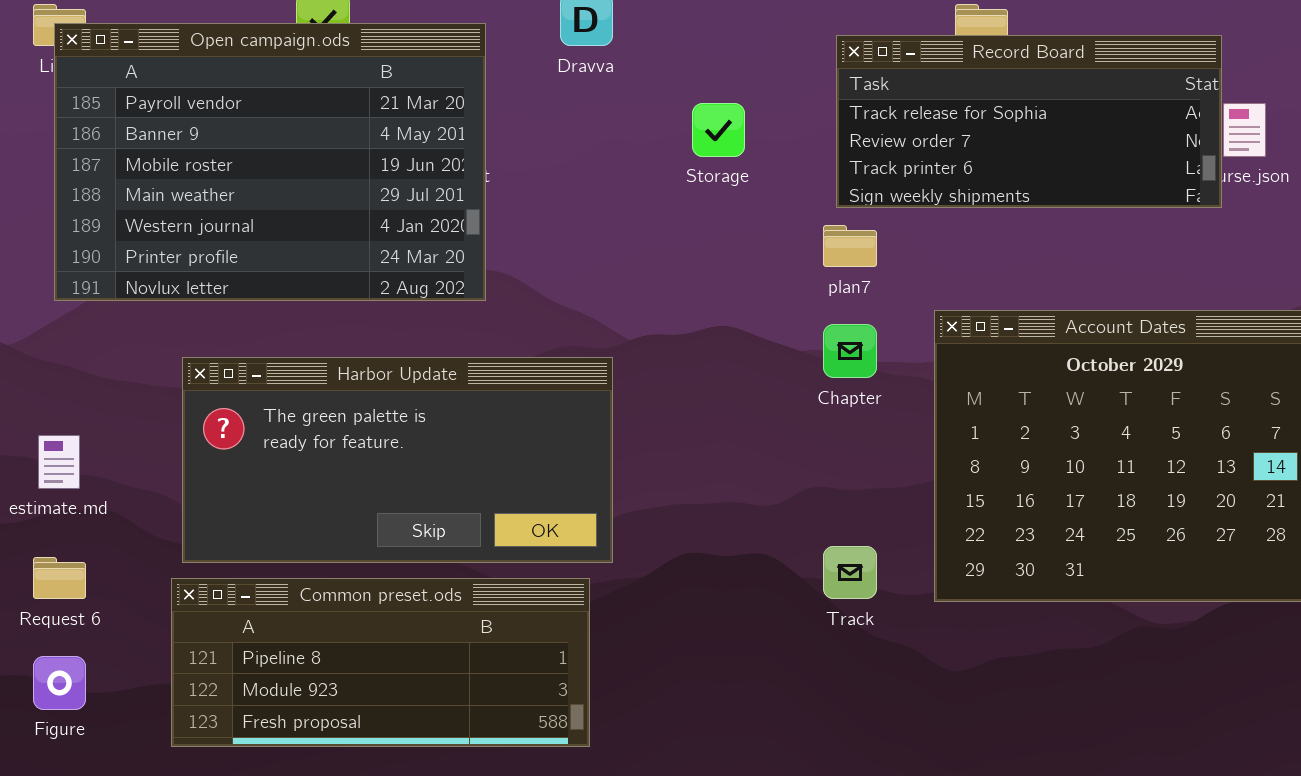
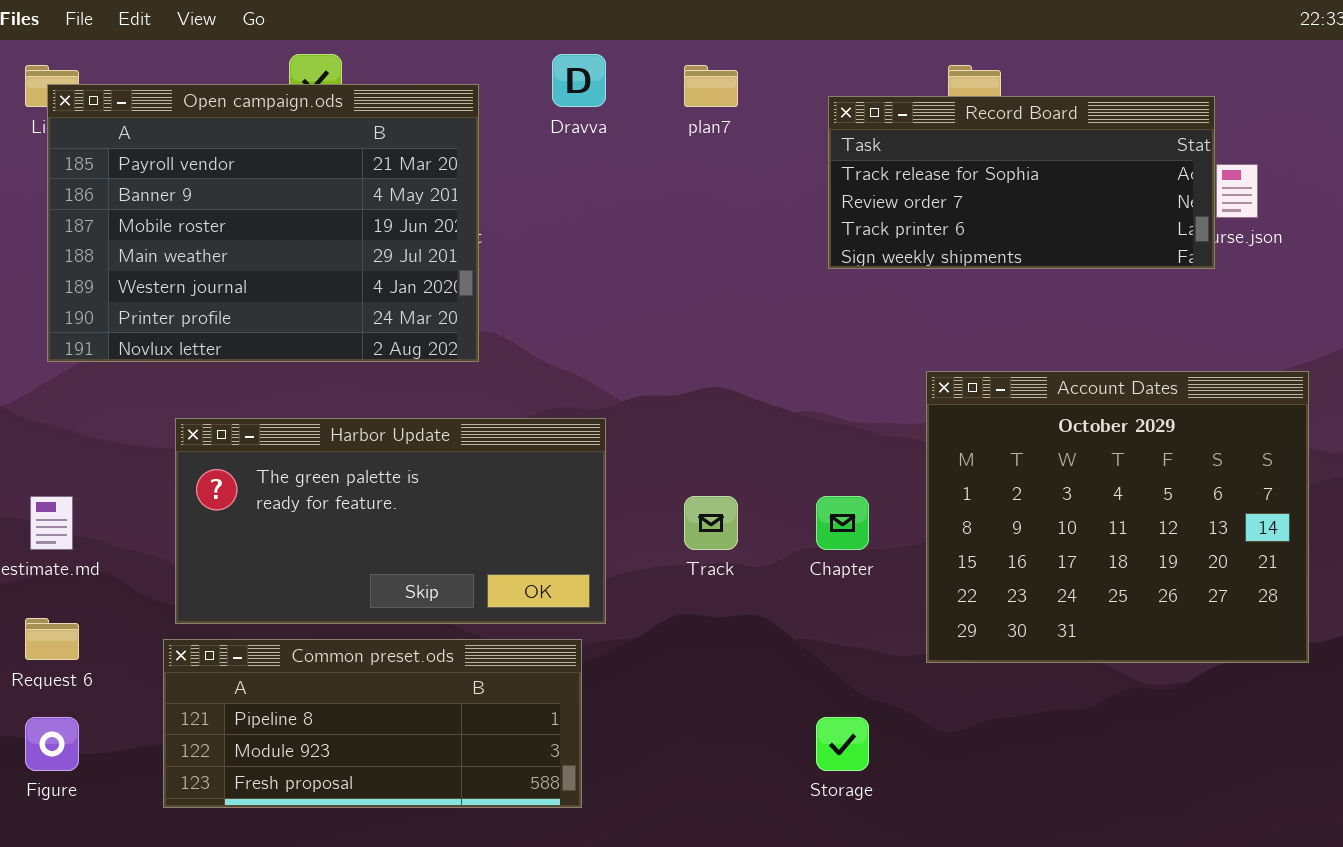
Storage: [692,103,745,157] -> [816,717,869,771], moved
plan7: [823,225,877,267] -> [684,65,738,107], moved
Chapter: [823,324,877,378] -> [816,496,869,550], moved
Track: [823,546,877,599] -> [684,496,738,550], moved

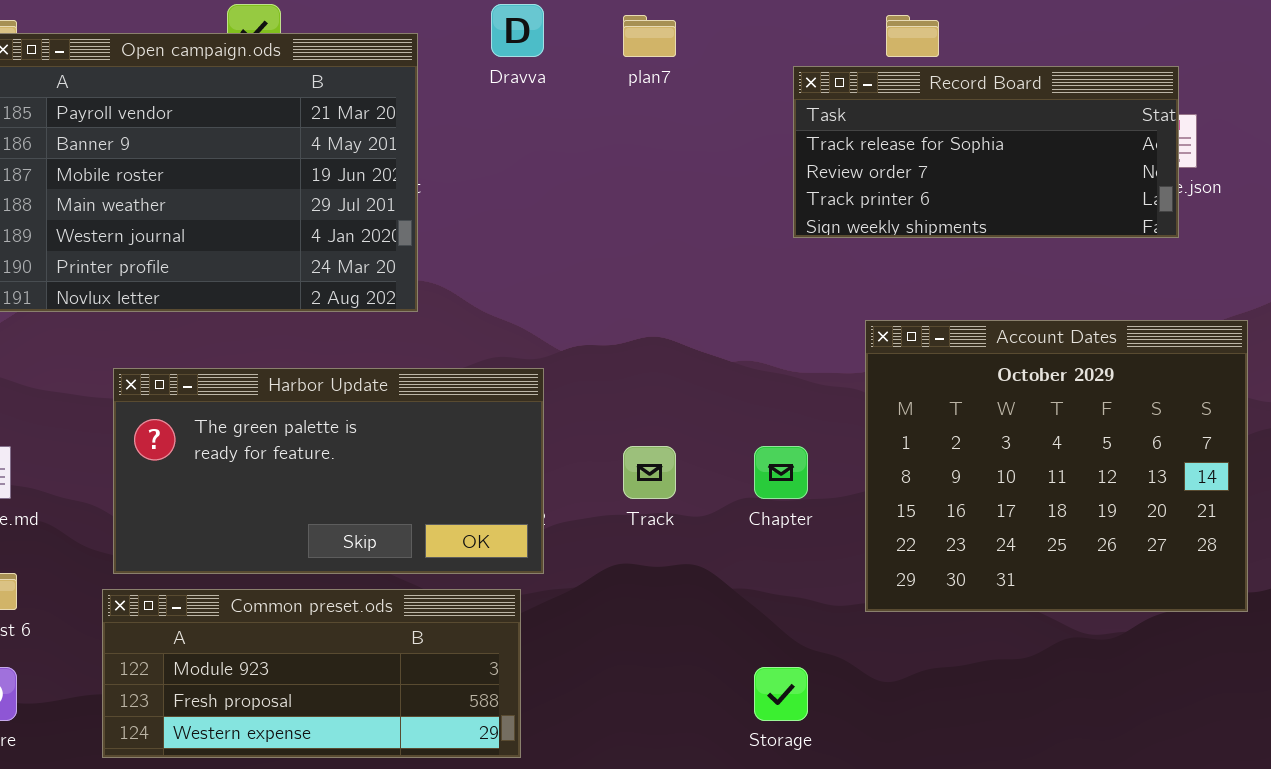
Record Board: [828,96,1215,269] -> [793,66,1179,238], moved
Common preset.ods: [163,639,582,808] -> [102,589,521,758], scrolled down 1 row

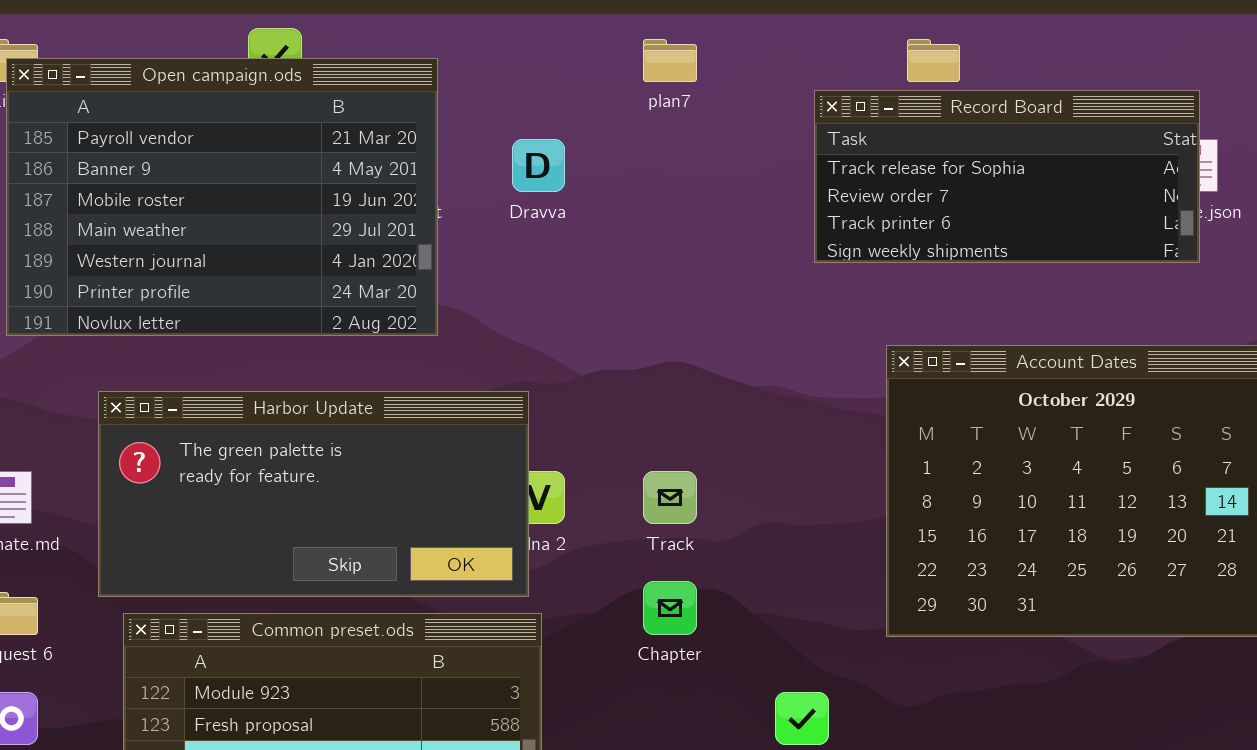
Dravva: [491,4,544,57] -> [512,139,565,192], moved
Harbor Update: [113,368,544,574] -> [98,391,529,597], moved
Chapter: [754,446,808,499] -> [643,581,697,635], moved

